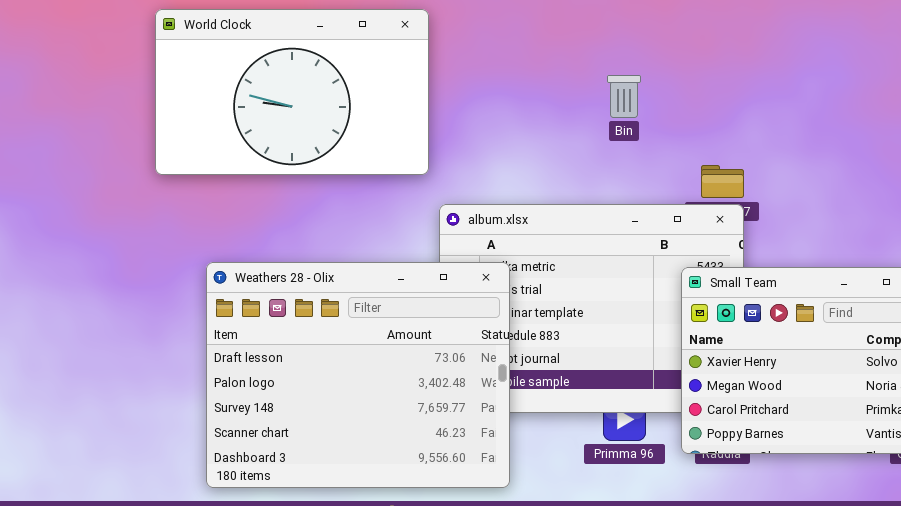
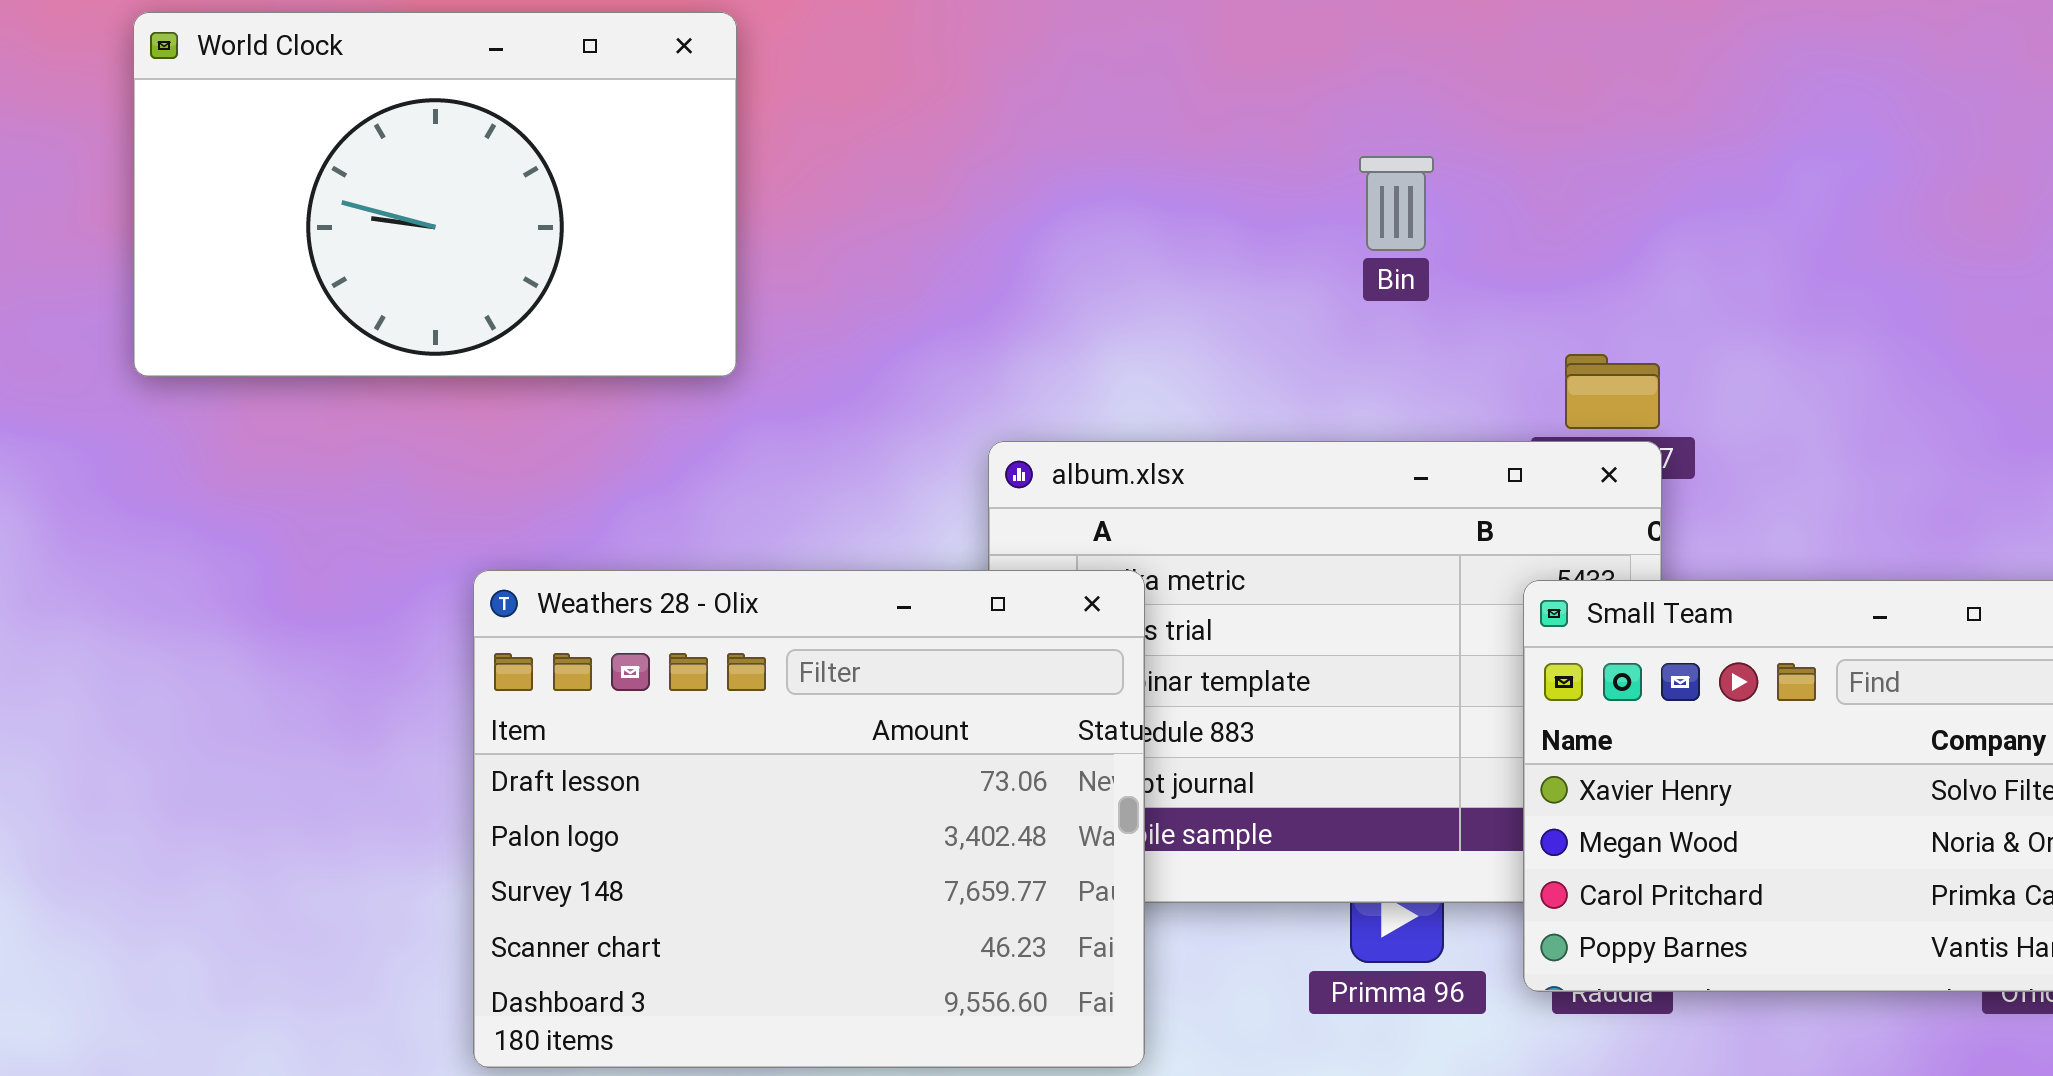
World Clock: [155,9,429,175] -> [133,12,737,377], moved

